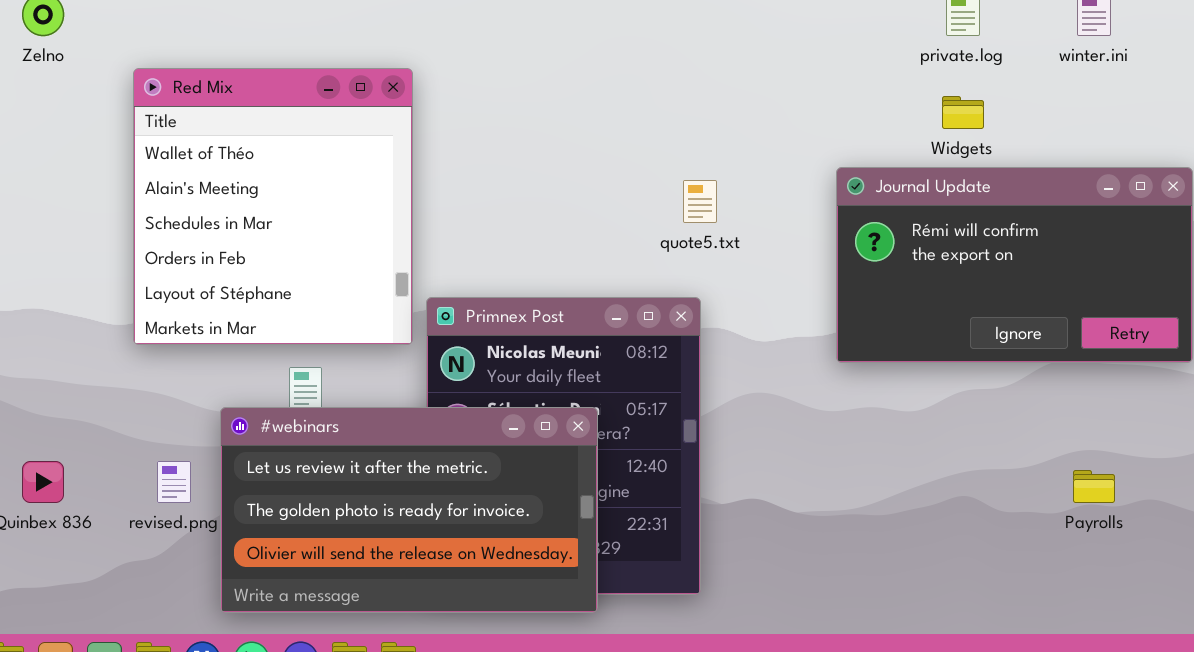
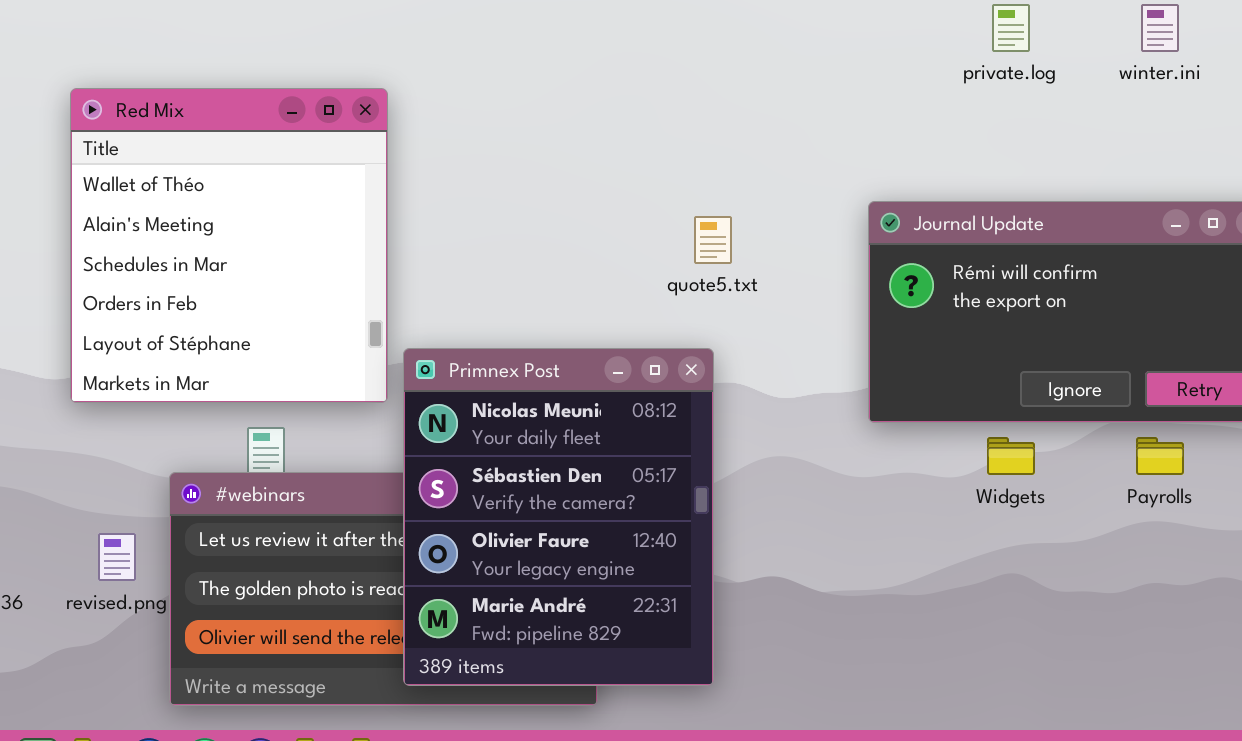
Widgets: [942,96,984,129] -> [987,437,1035,475], moved
Primnex Post: [426,297,701,595] -> [403,348,714,686], raised
Payrolls: [1073,470,1115,503] -> [1136,437,1184,475], moved

